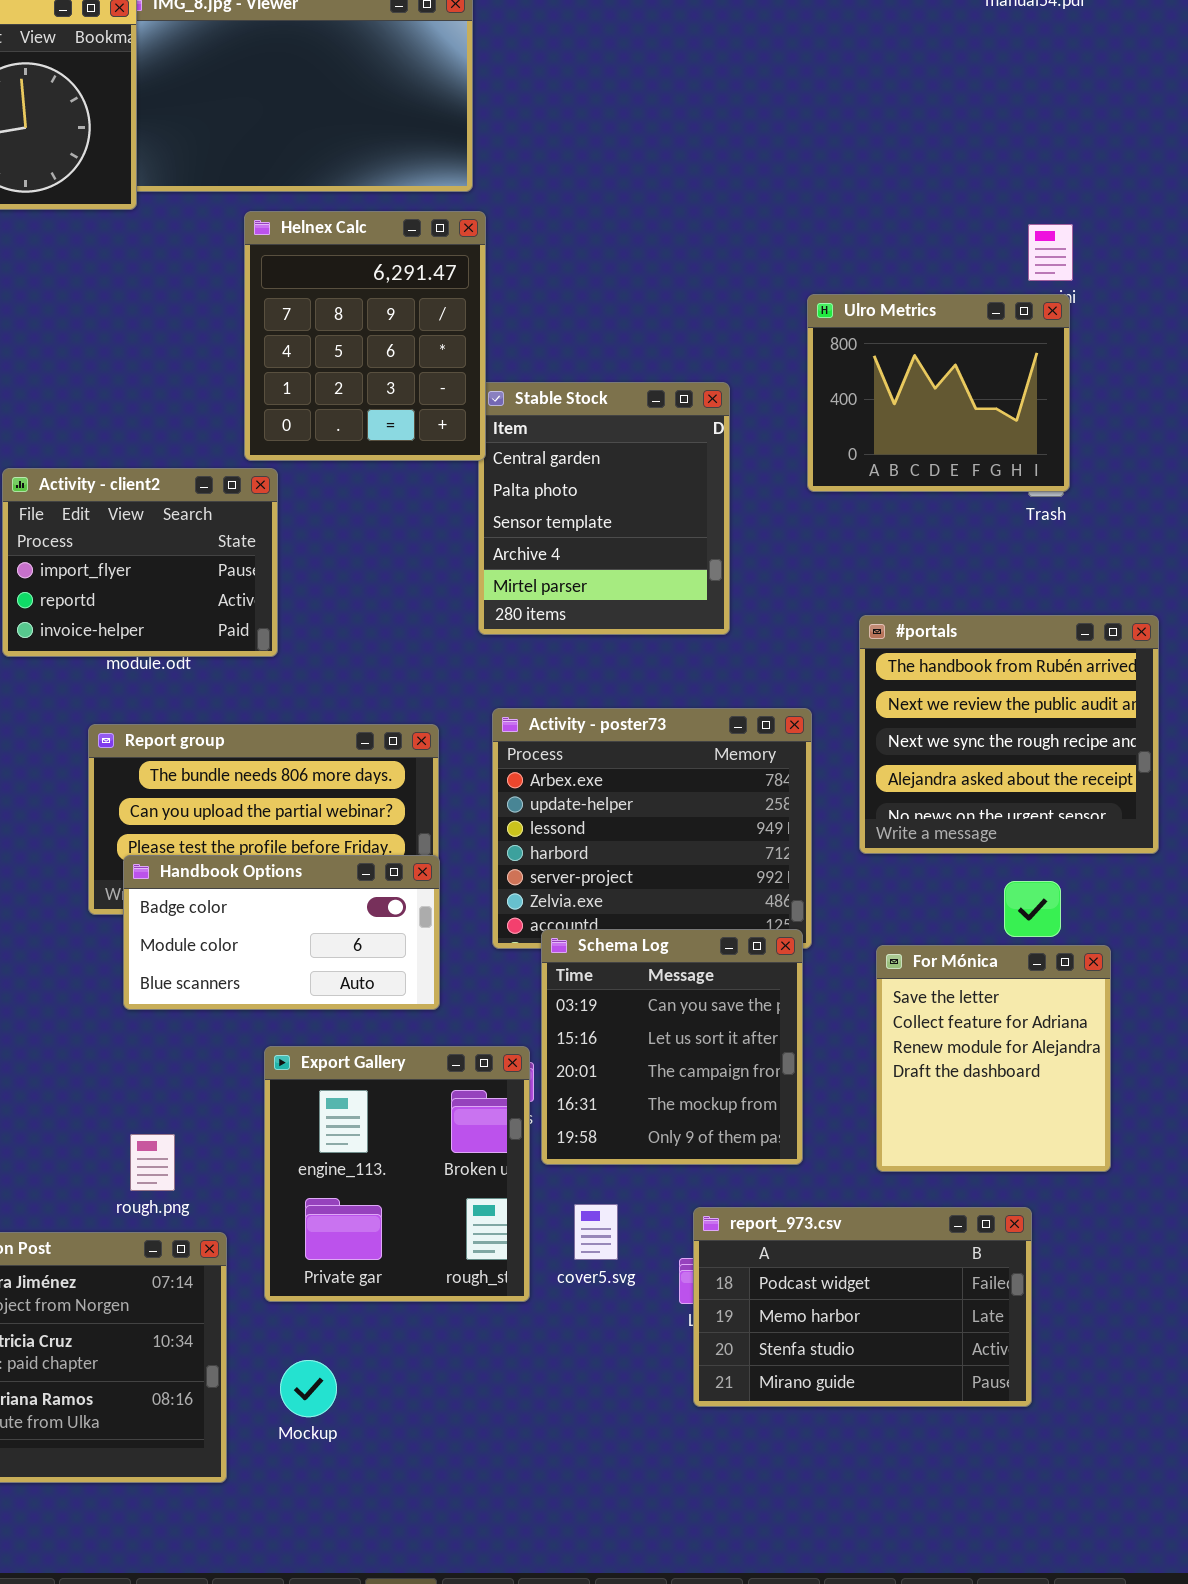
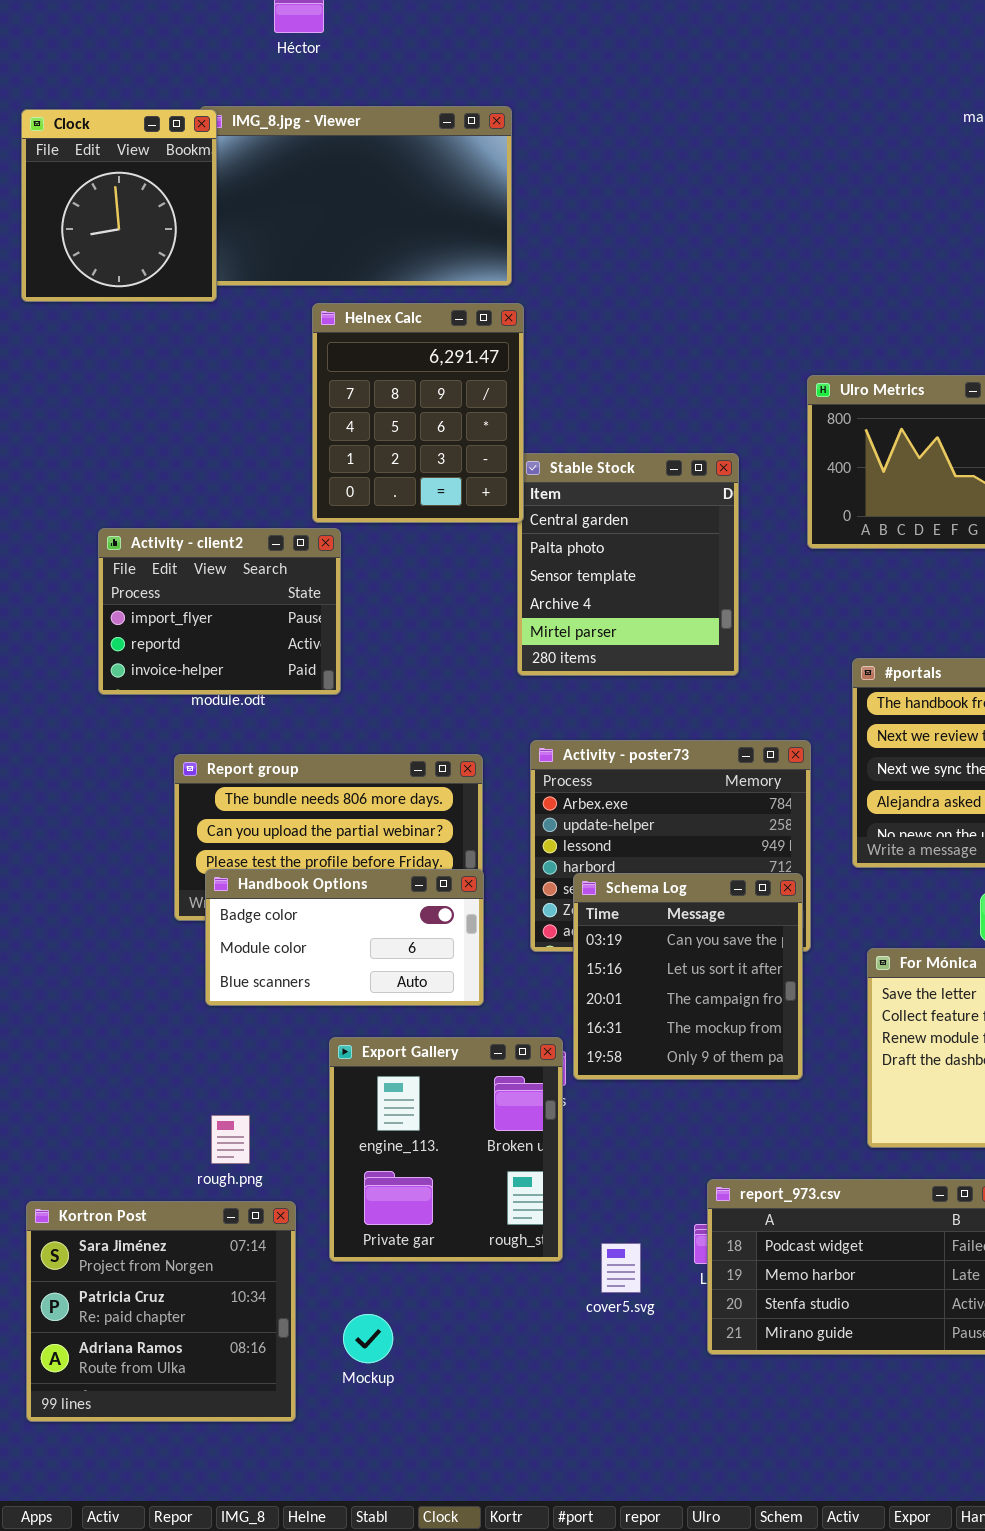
Schema Log: [541,929,803,1165] -> [573,873,803,1080], moved
cover5.svg: [574,1204,618,1260] -> [601,1243,641,1293], moved

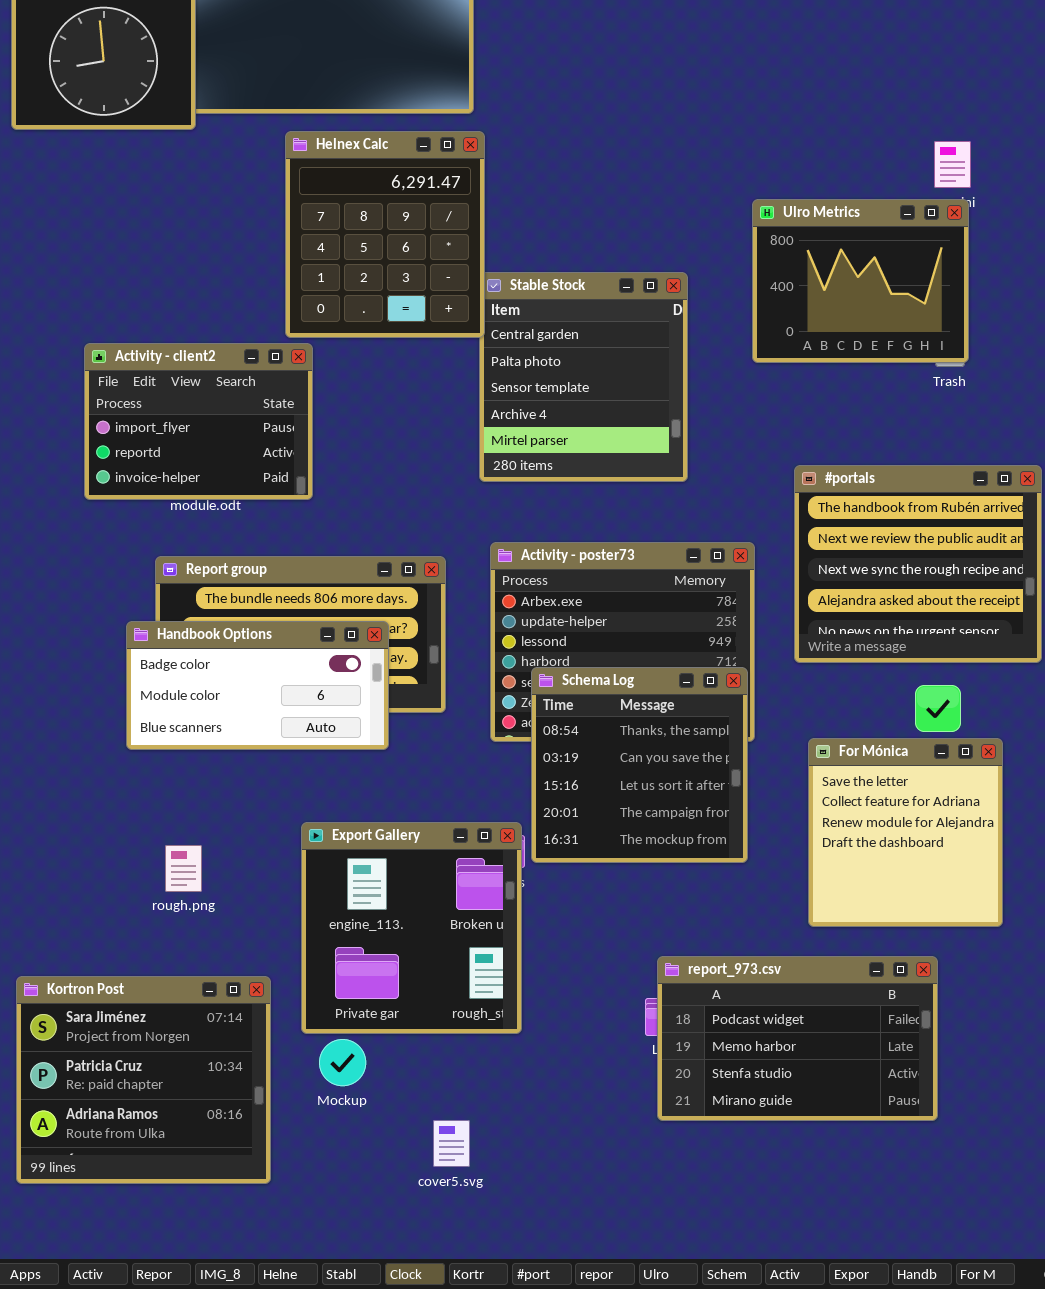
Handbook Options: [205,869,484,1006] -> [126,621,389,750], moved
Schema Log: [573,873,803,1080] -> [531,667,748,863], scrolled up 1 row
rough.png: [211,1115,250,1164] -> [165,845,202,892], moved
cover5.svg: [601,1243,641,1293] -> [433,1120,470,1167], moved
Mockup: [343,1314,393,1363] -> [319,1039,366,1086], moved

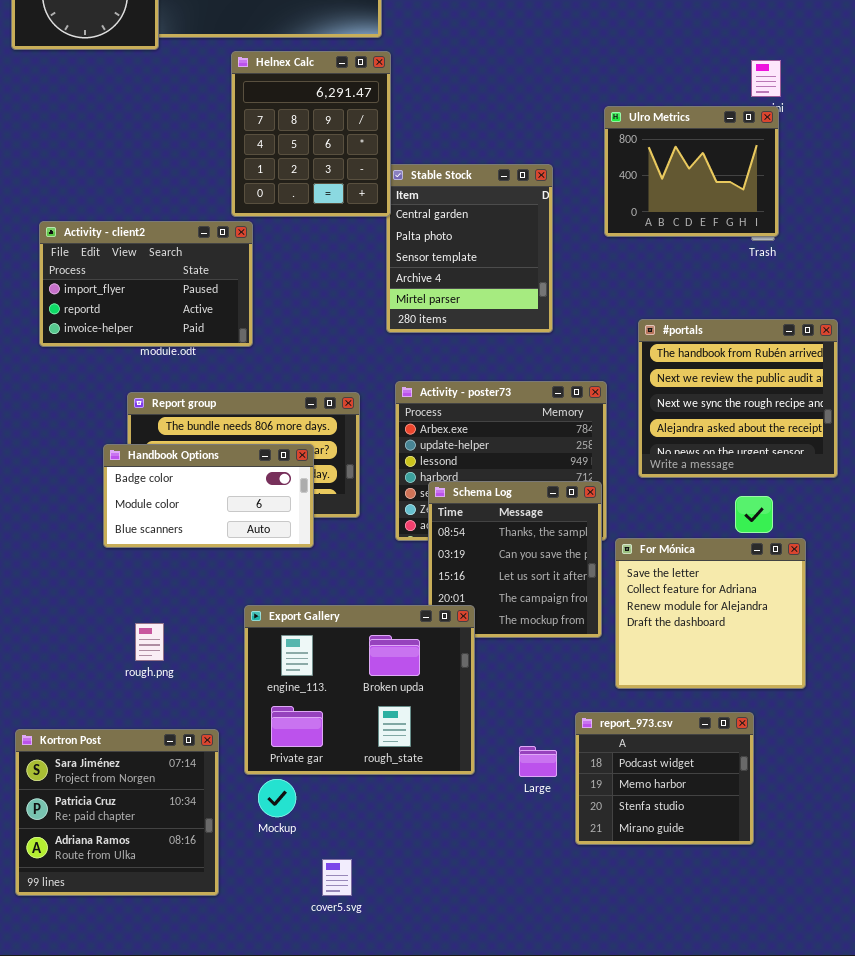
Activity - client2: [84,343,313,500] -> [39,221,253,347], resized
For Mónica: [808,738,1003,927] -> [615,538,806,689], resized
Export Gallery: [301,822,522,1034] -> [244,605,475,775], resized
report_973.csv: [657,956,938,1121] -> [575,712,754,845], resized
cover5.svg: [433,1120,470,1167] -> [322,859,352,896], moved

